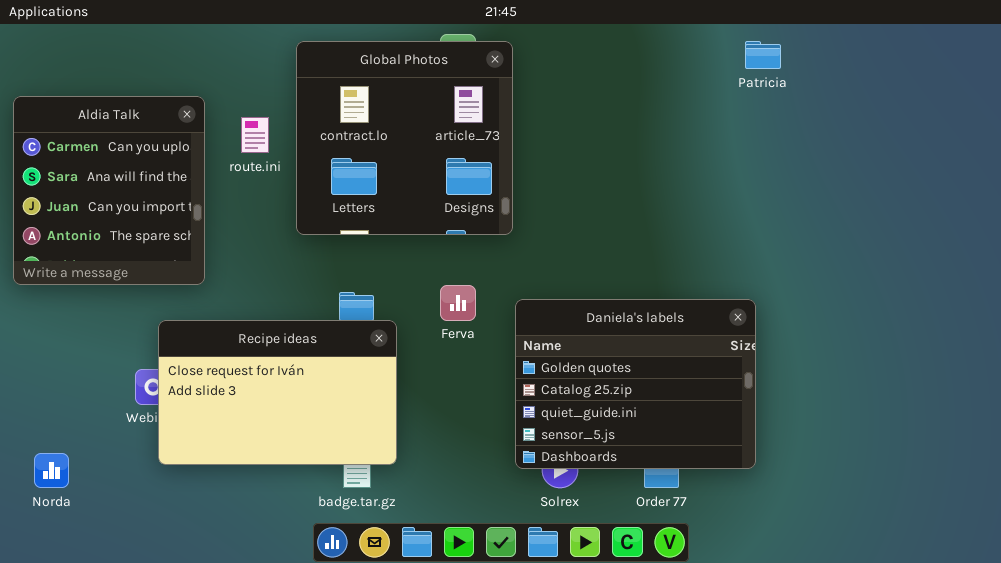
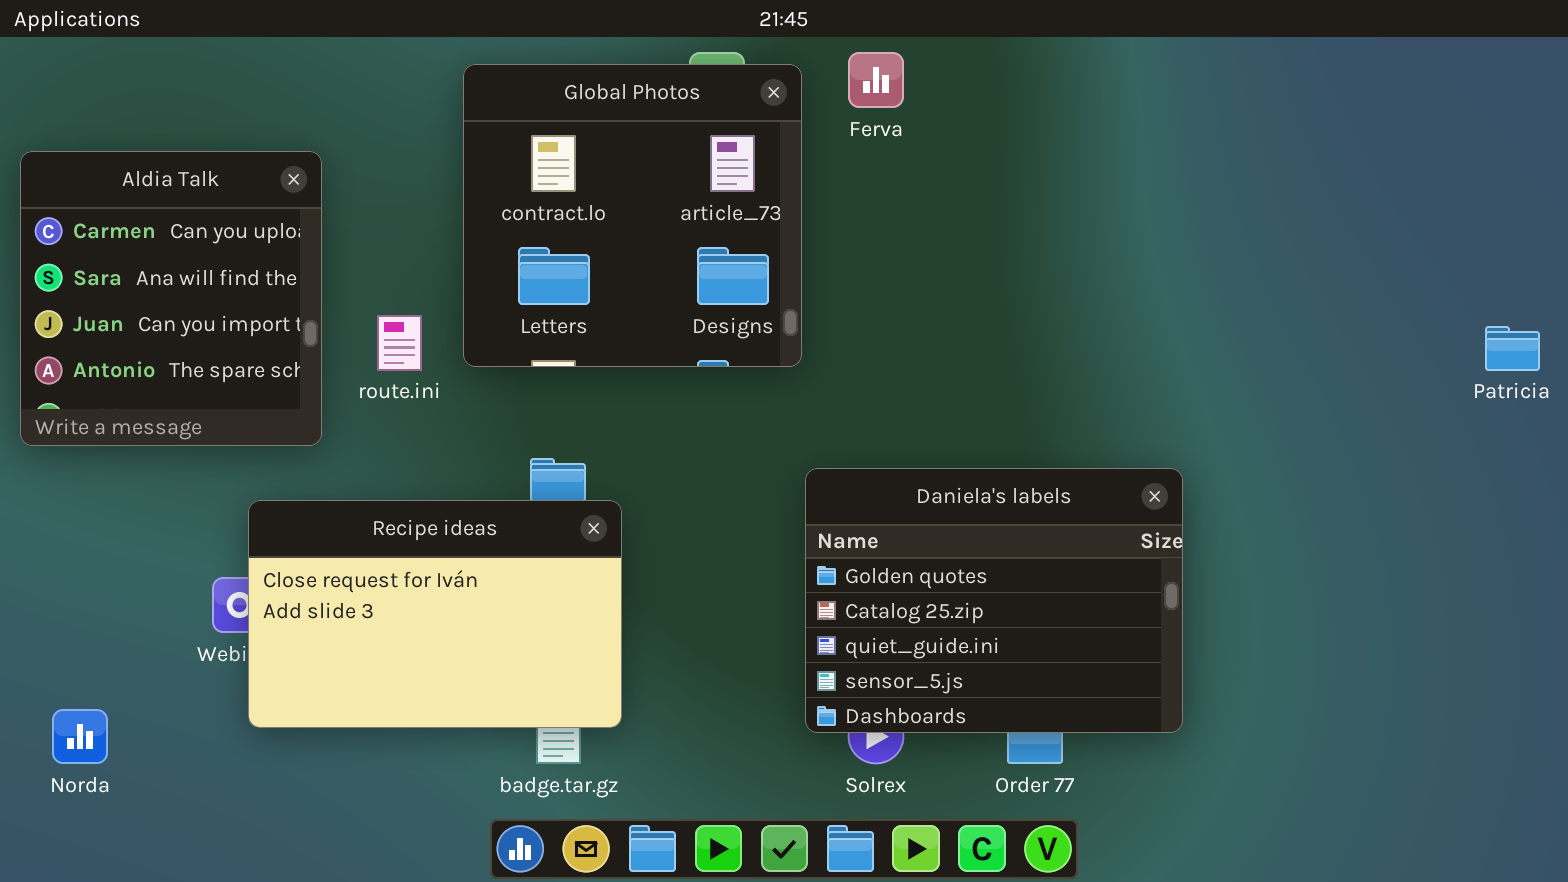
Patricia: [745,41,781,69] -> [1485,326,1540,371], moved
route.ini: [241,117,269,153] -> [377,315,422,371], moved
Ferva: [440,285,476,321] -> [848,52,904,108], moved

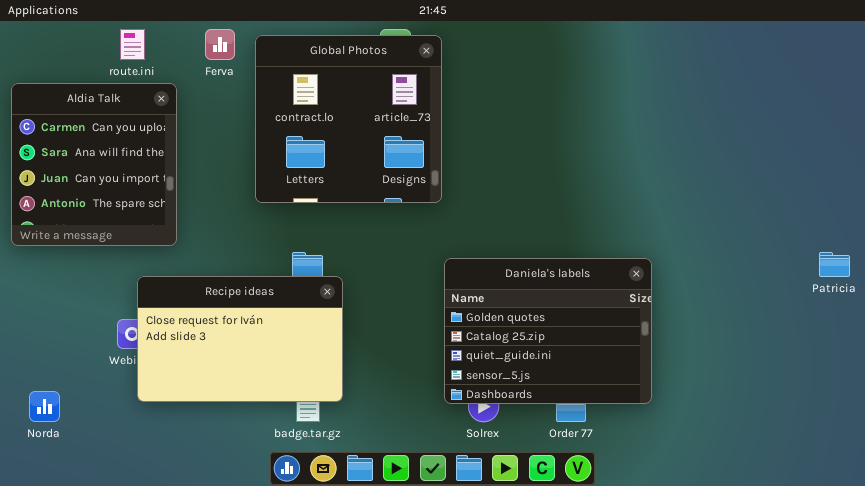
Ferva: [848,52,904,108] -> [205,29,235,60], moved
route.ini: [377,315,422,371] -> [120,29,145,60], moved
Patricia: [1485,326,1540,371] -> [819,252,850,277], moved

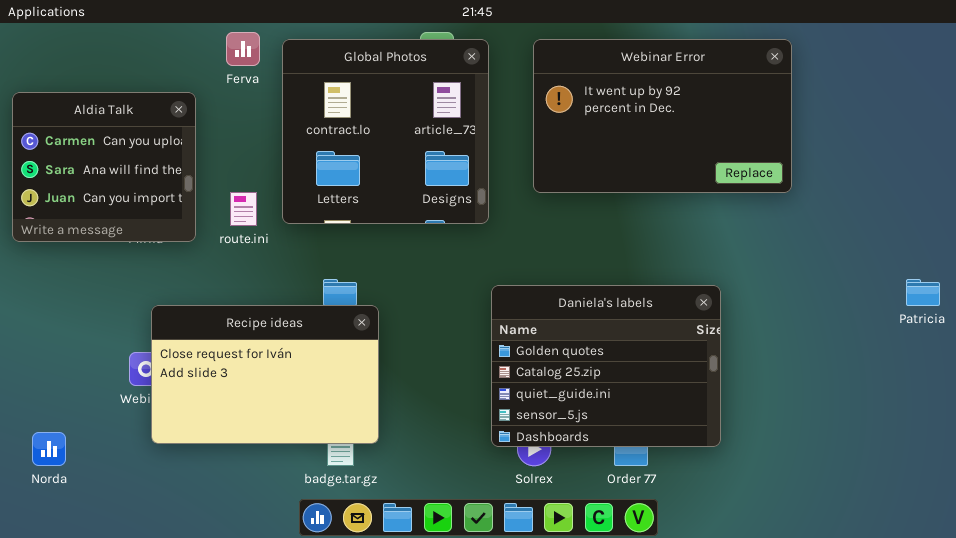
route.ini: [120,29,145,60] -> [230,192,257,226], moved
Webinar Error: none -> [533,39,792,193], opened
Aldia Talk: [11,83,177,246] -> [12,92,196,242], resized

